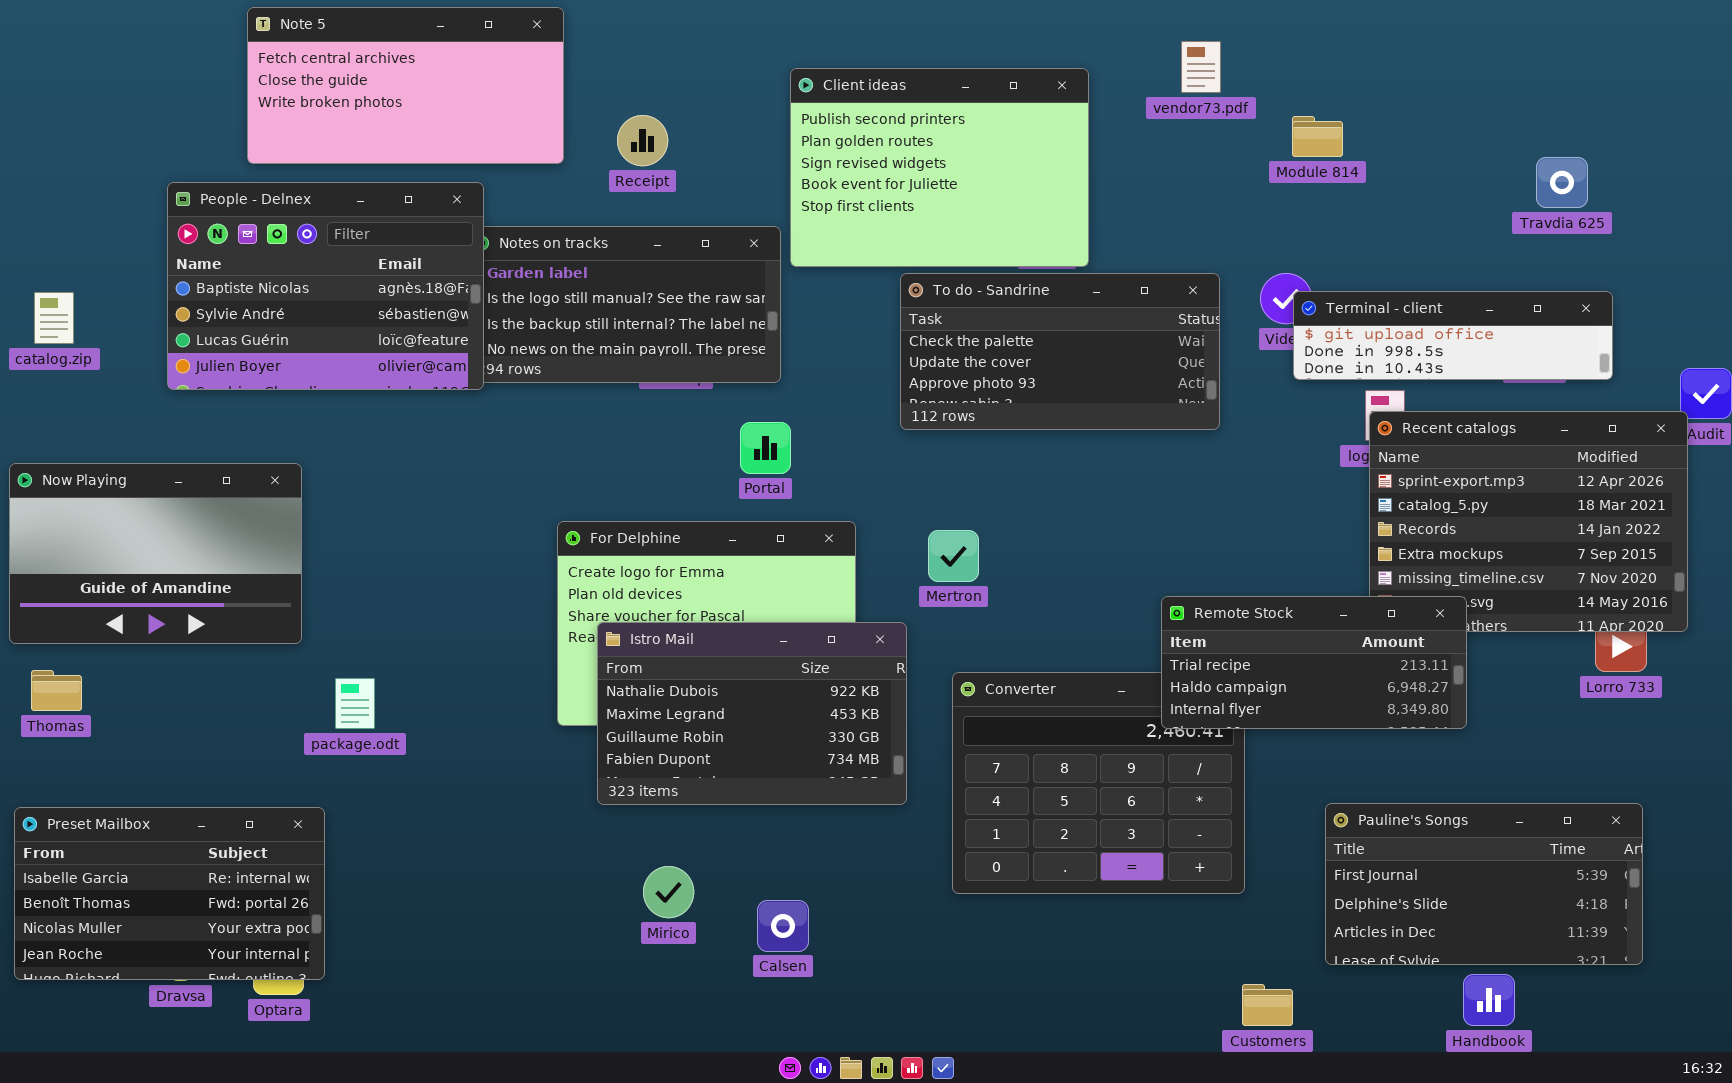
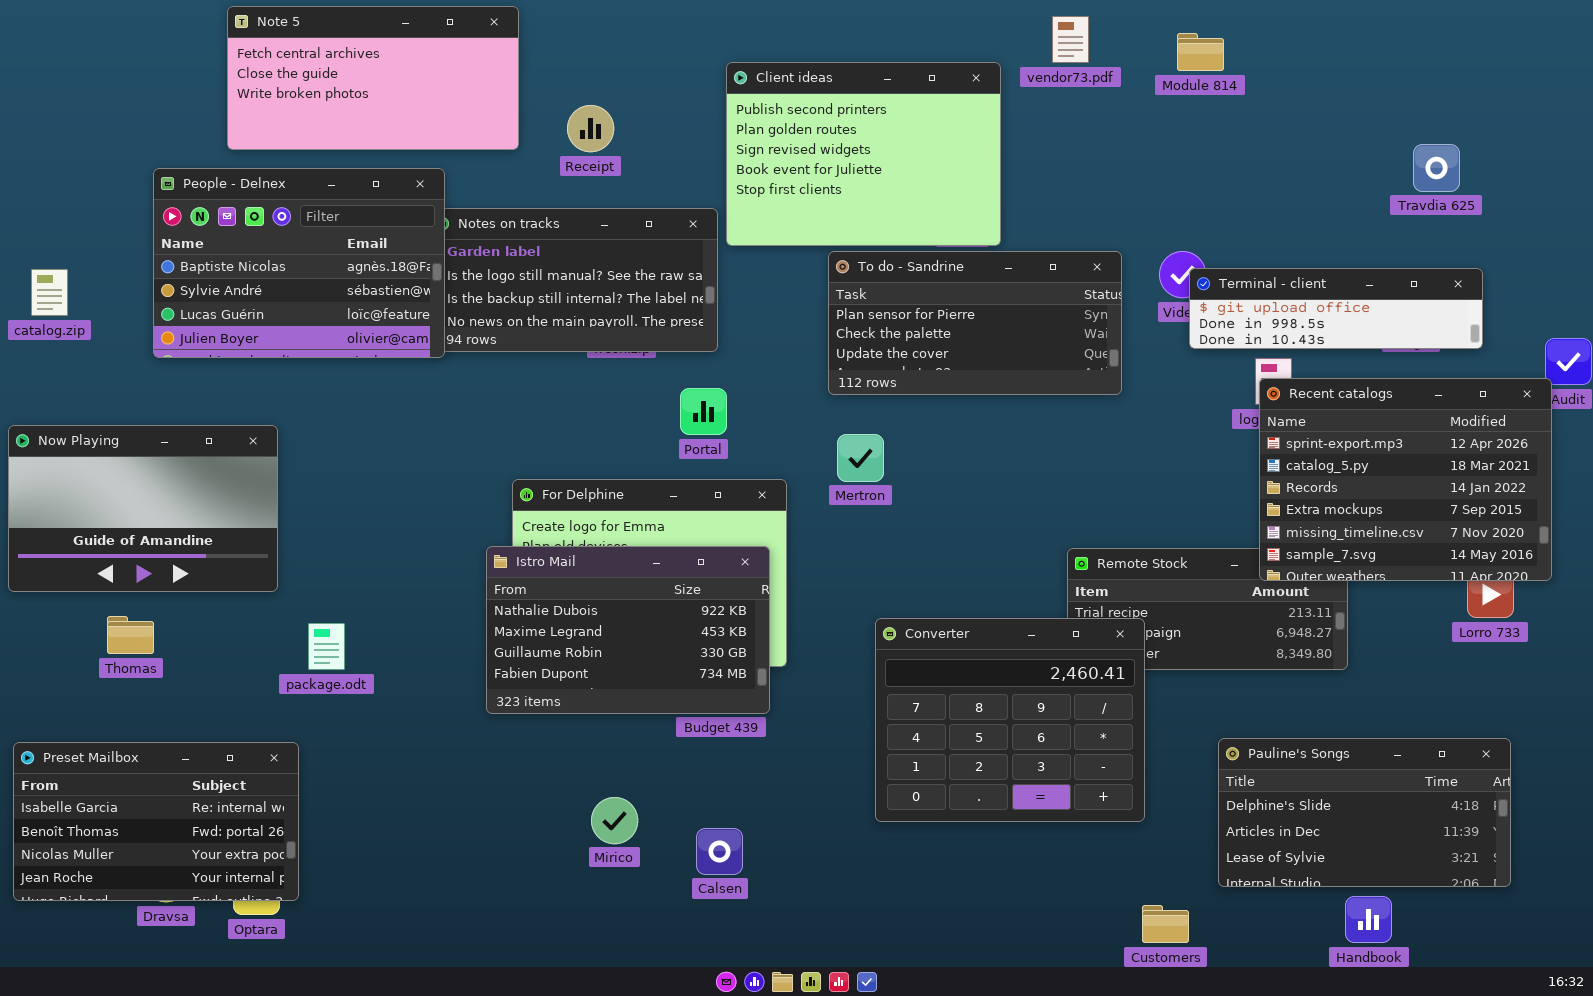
vendor73.pdf: [1181,41,1221,93] -> [1052,16,1089,63], moved
Module 814: [1292,116,1343,157] -> [1177,33,1224,71], moved
To do - Sandrine: [900,273,1220,430] -> [828,251,1122,395], scrolled up 1 row
Recent catalogs: [1369,411,1688,632] -> [1259,378,1552,581], raised
Mertron: [928,530,979,582] -> [837,434,884,482], moved
Istro Mail: [597,622,907,805] -> [486,546,770,714], moved
Thomas: [31,670,82,711] -> [107,616,154,654], moved
Converter: [952,672,1245,894] -> [875,618,1145,822], raised
Pauline's Songs: [1325,803,1643,965] -> [1218,738,1511,887], scrolled down 1 row

